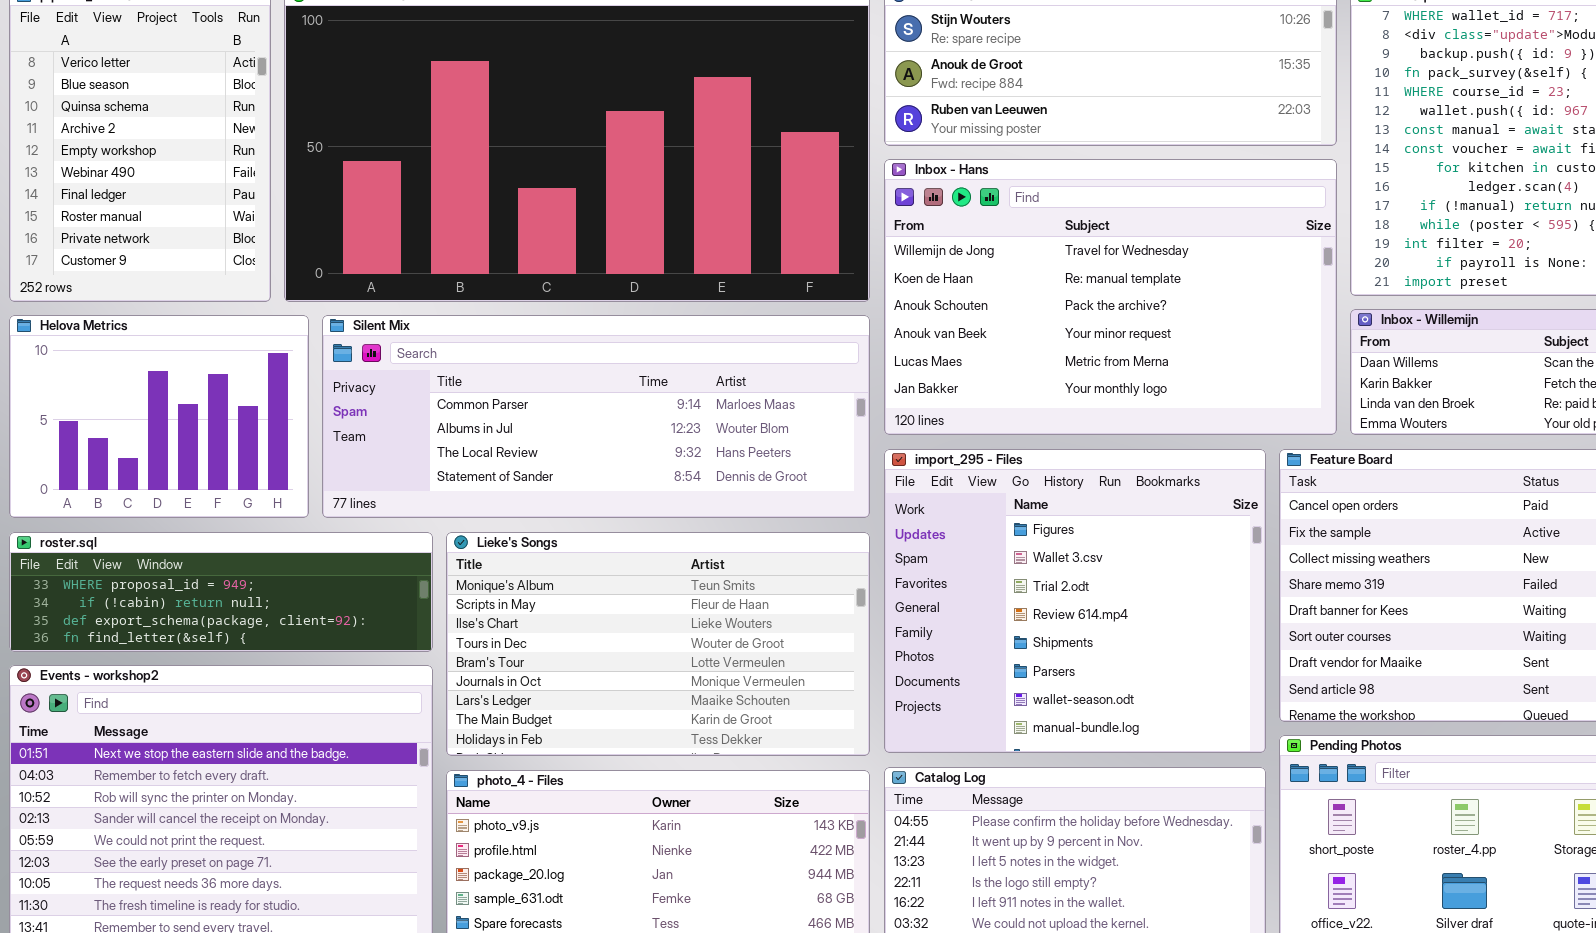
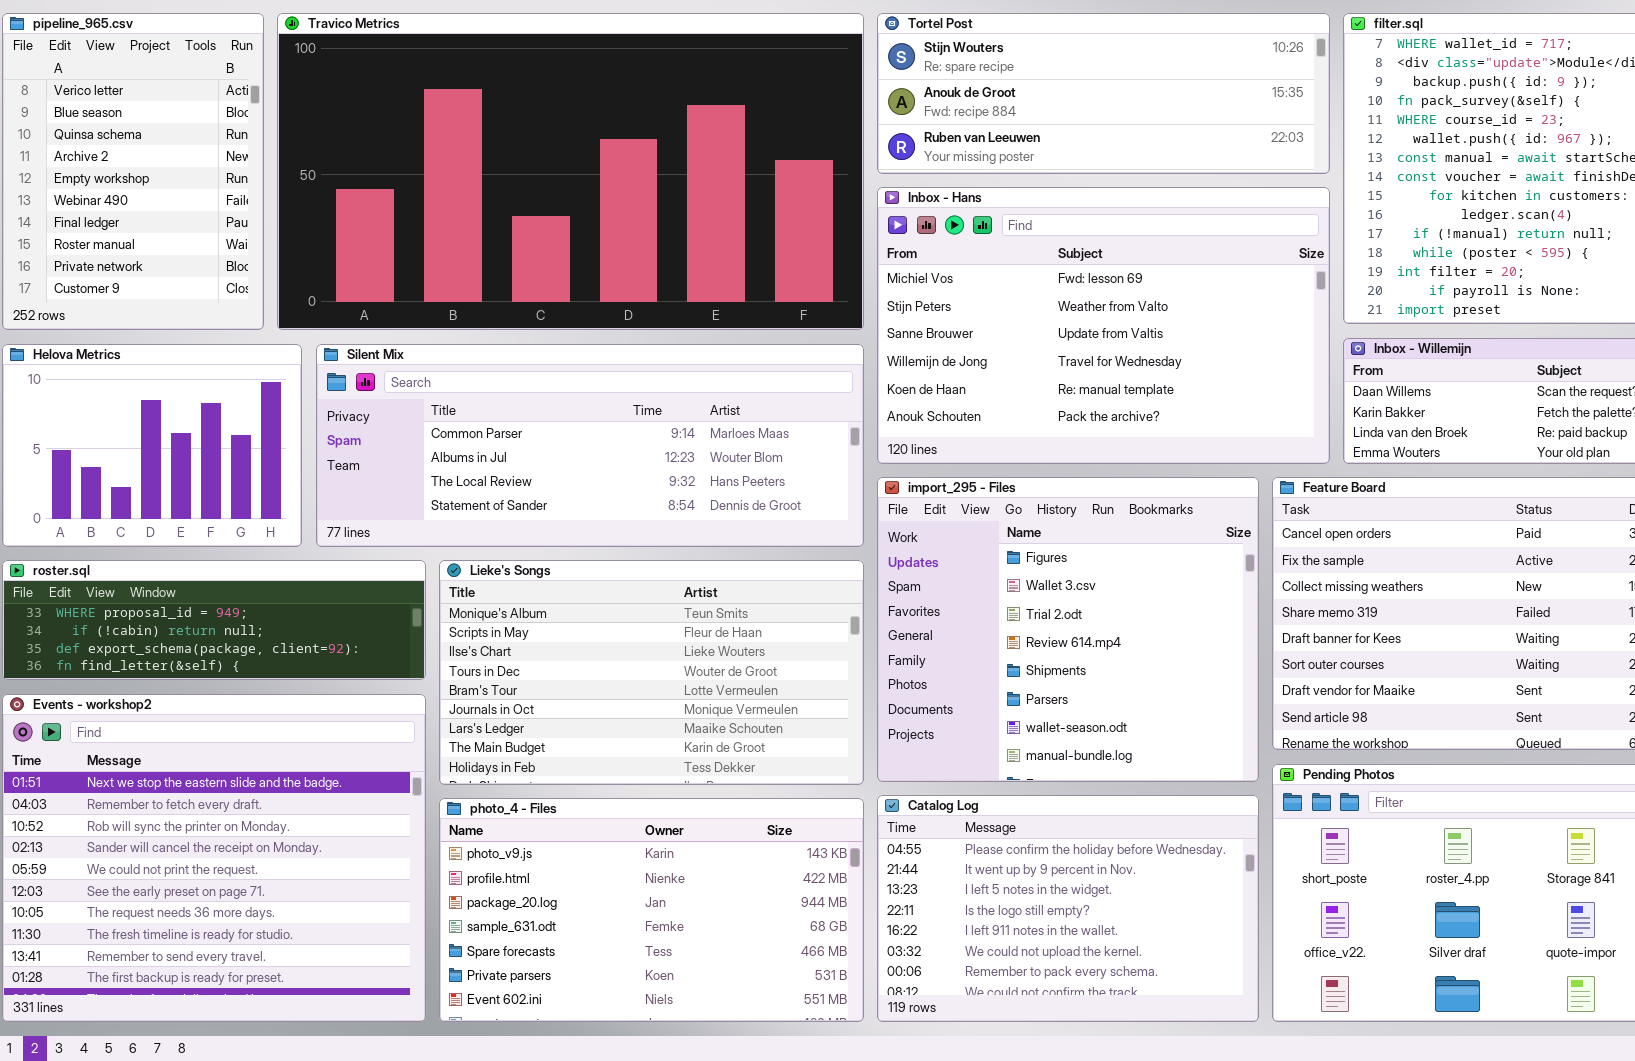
Inbox - Hans: [884,159,1337,435] -> [877,187,1330,464], scrolled up 3 rows

